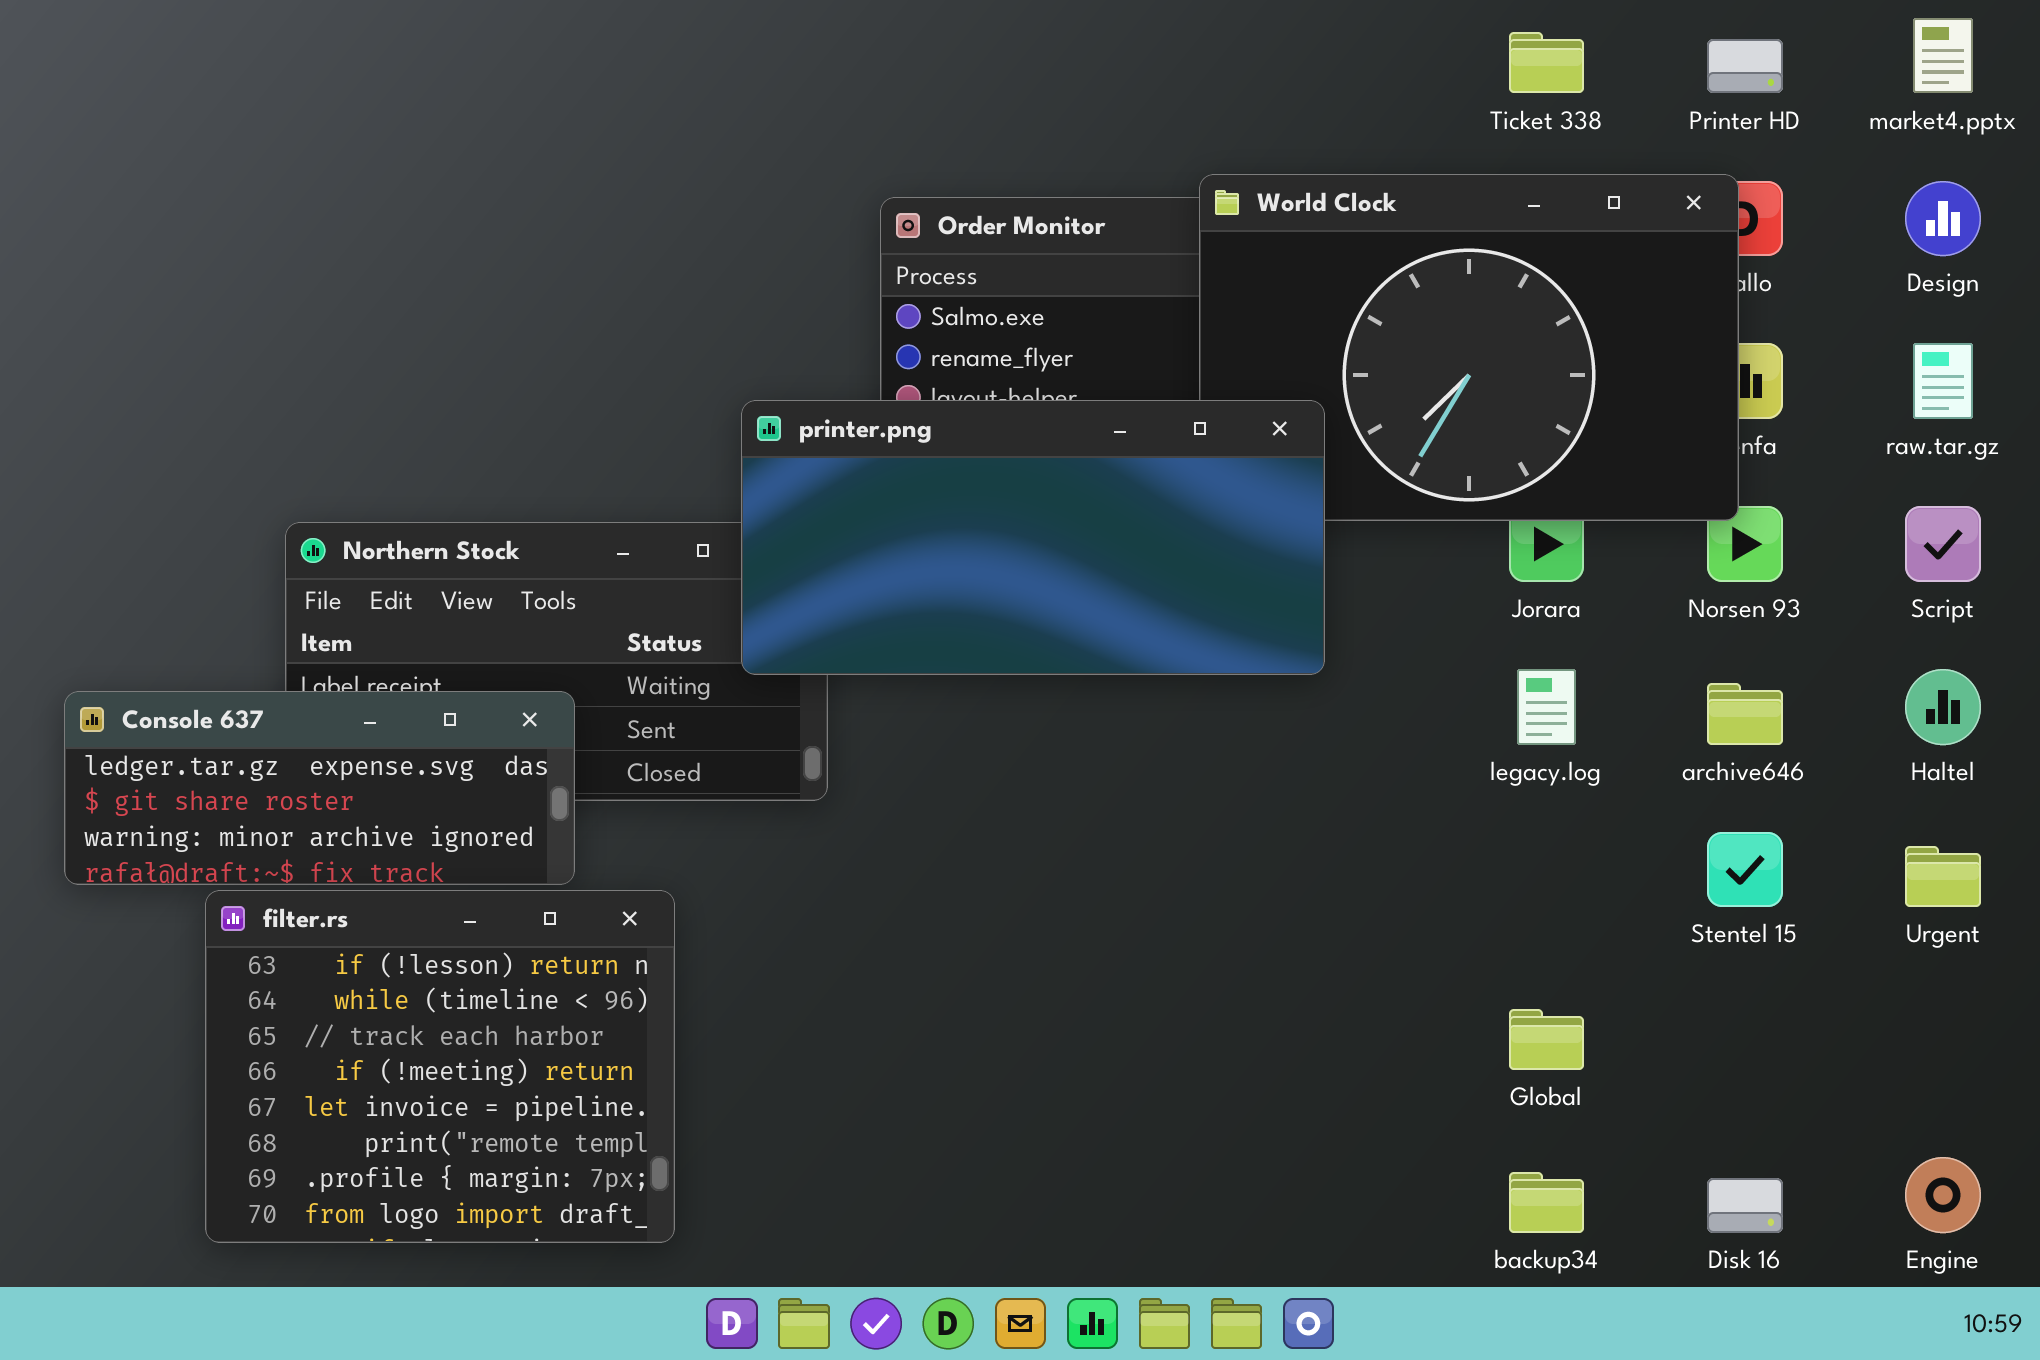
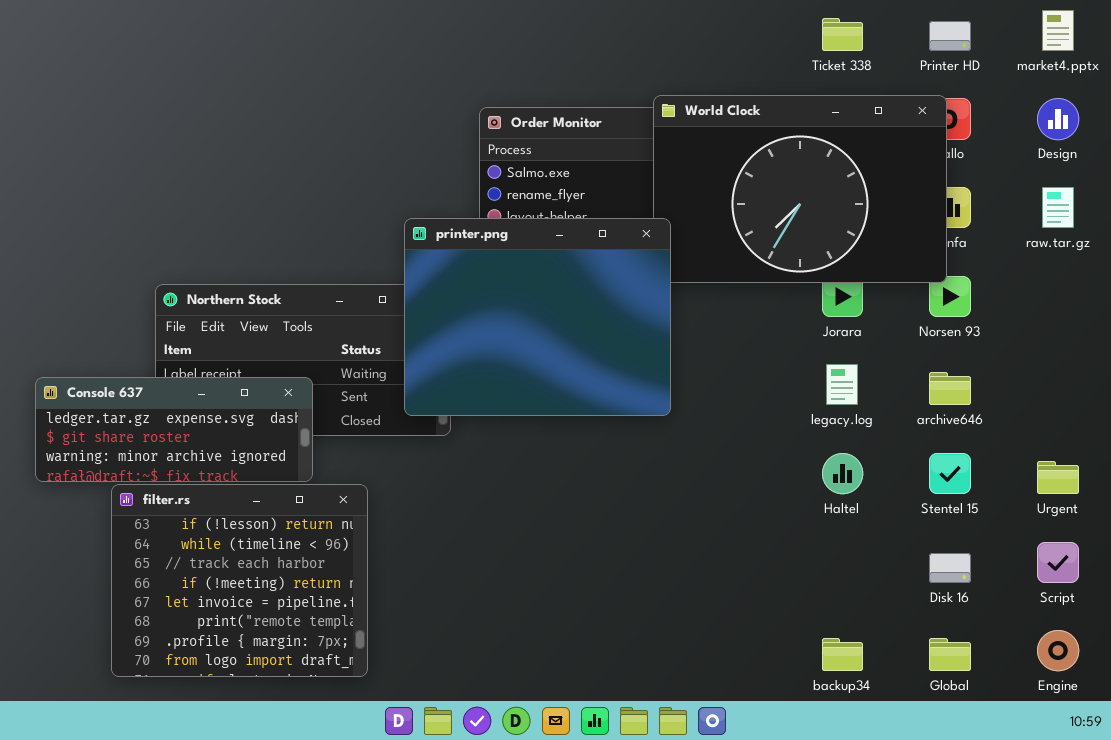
printer.png: [741,400,1325,675] -> [404,218,671,416], resized
Script: [1905,506,1981,582] -> [1037,542,1079,583], moved
Haltel: [1905,669,1981,745] -> [822,453,863,494], moved
Global: [1509,1009,1584,1070] -> [929,638,971,671], moved
Disk 16: [1707,1178,1783,1233] -> [929,553,971,583], moved

